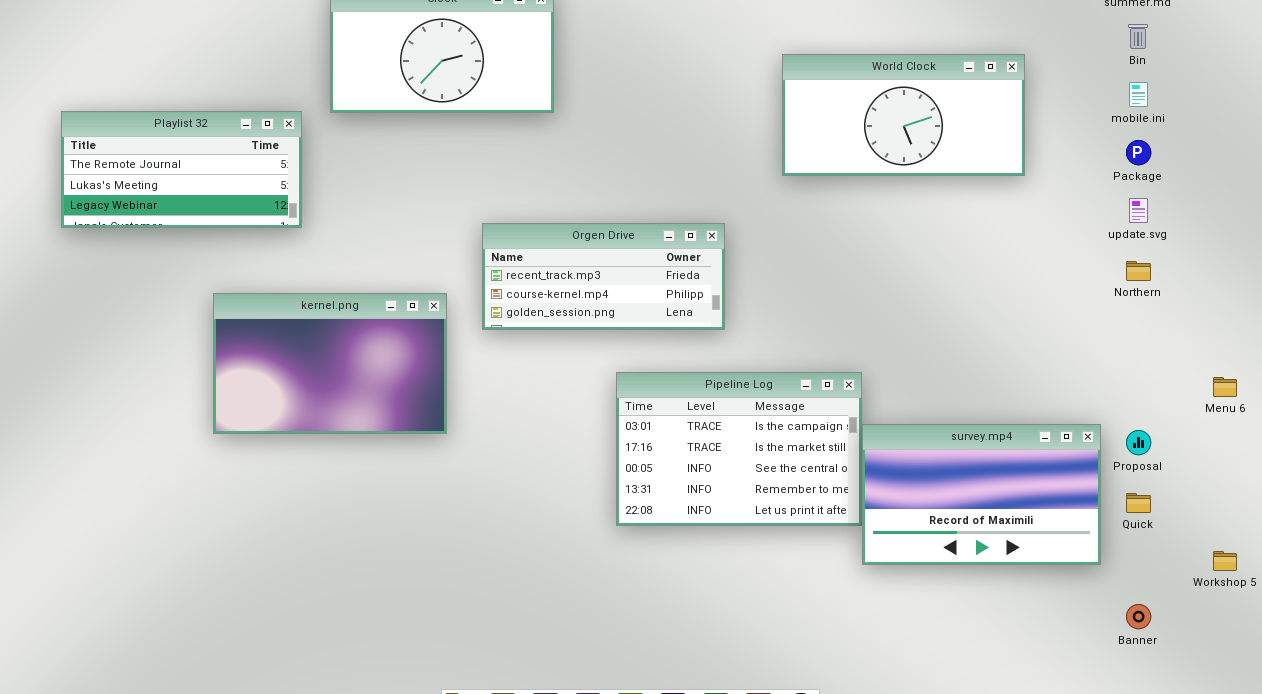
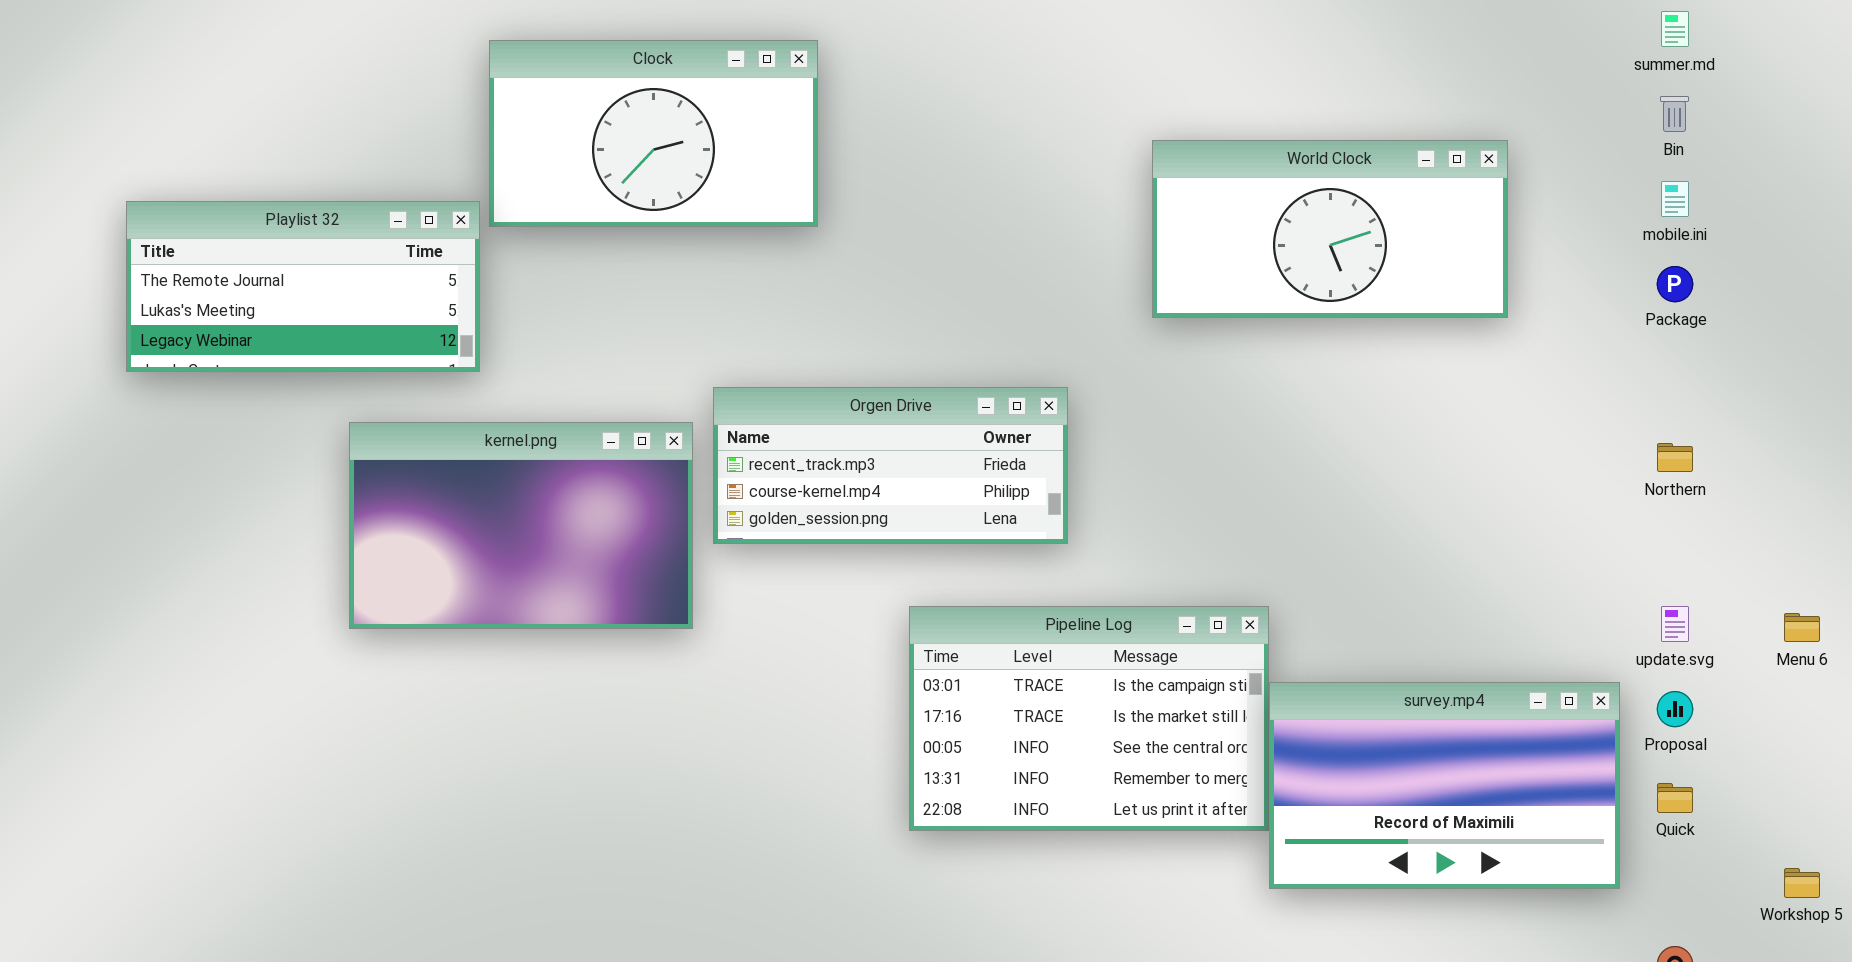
Playlist 32: [61,111,302,228] -> [126,201,480,372], moved
update.svg: [1129,198,1148,223] -> [1661,606,1689,642], moved
kernel.png: [213,293,447,434] -> [349,422,693,629], moved

